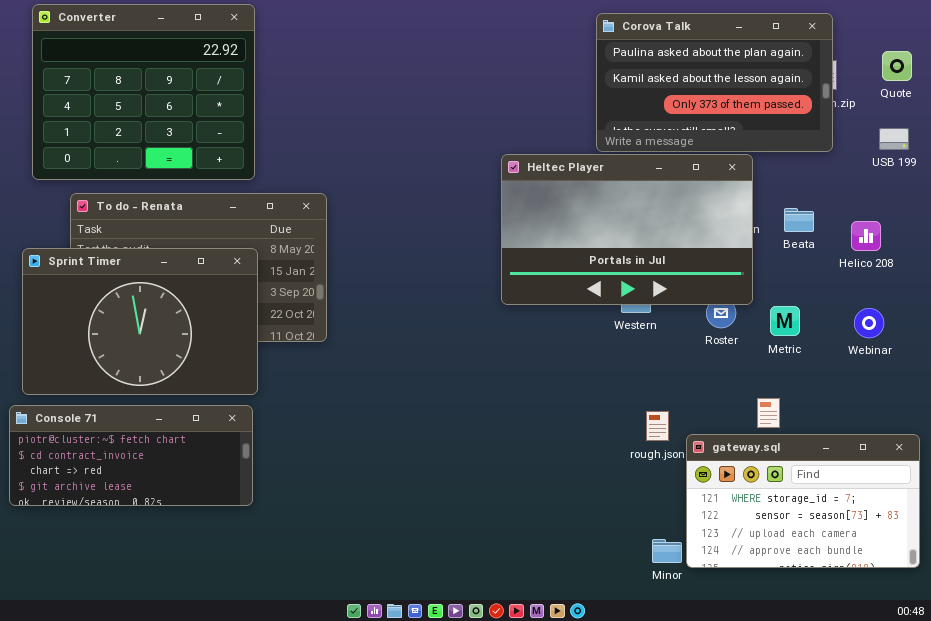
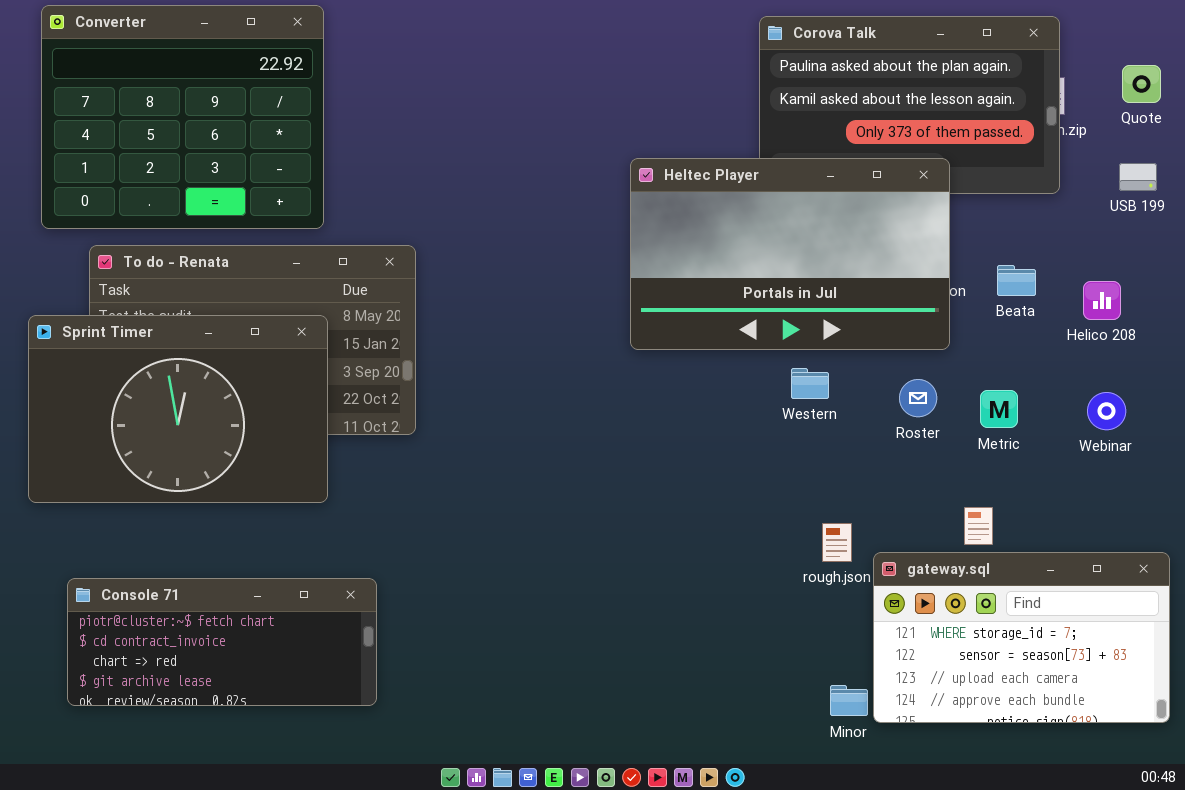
Heltec Player: [501,154,753,305] -> [630,158,950,350], moved
Console 71: [9,405,253,506] -> [67,578,377,706], moved

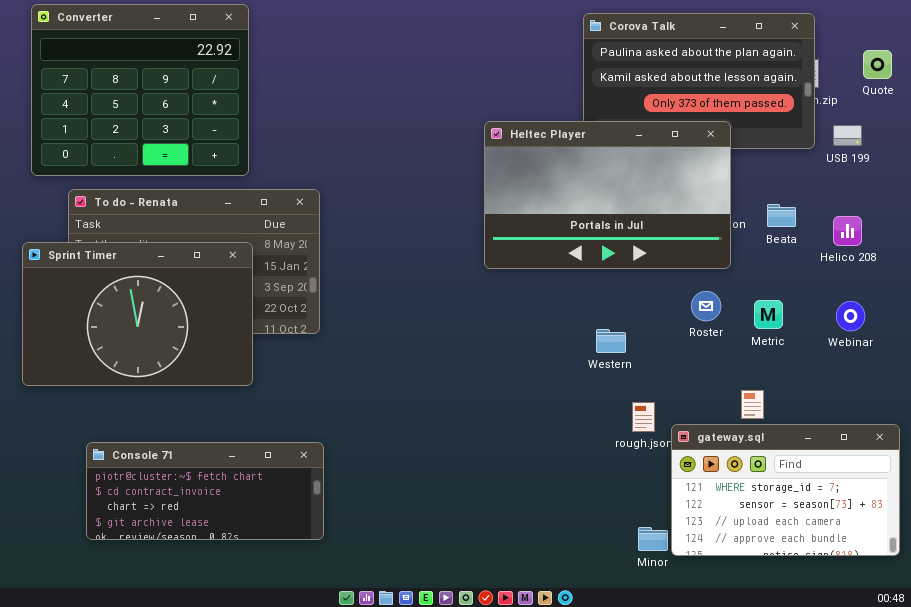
USB 199: [1119,163,1157,191] -> [833,125,862,146], moved
Western: [791,368,829,399] -> [596,329,626,353], moved
Console 71: [67,578,377,706] -> [86,442,324,540], moved

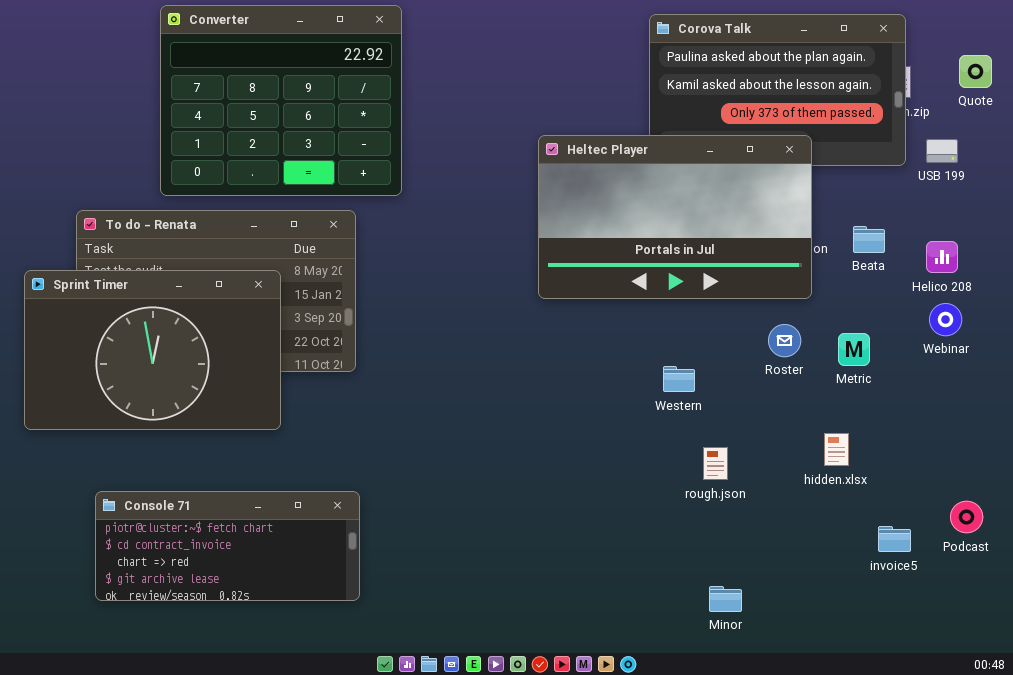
Converter: [31,4,249,176] -> [160,5,402,196], moved
Webinar: [836,301,865,331] -> [929,303,962,336], moved
gateway.sql: [671,424,900,556] -> none, closed

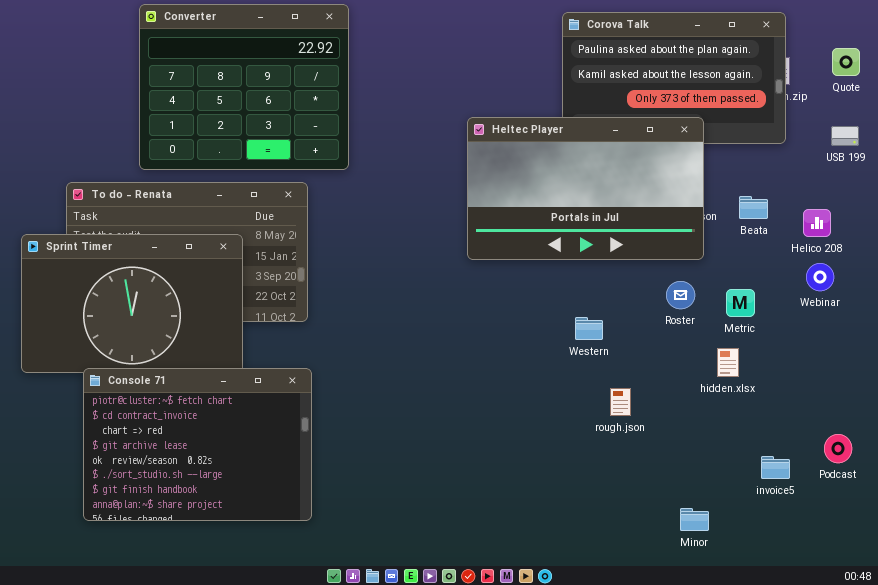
USB 199: [926,139,958,163] -> [831,126,859,146], moved
hidden.xlsx: [824,433,849,466] -> [717,348,739,377], moved
Console 71: [95,491,360,601] -> [83,368,312,521], resized
Minor: [709,586,742,612] -> [680,508,709,531], moved

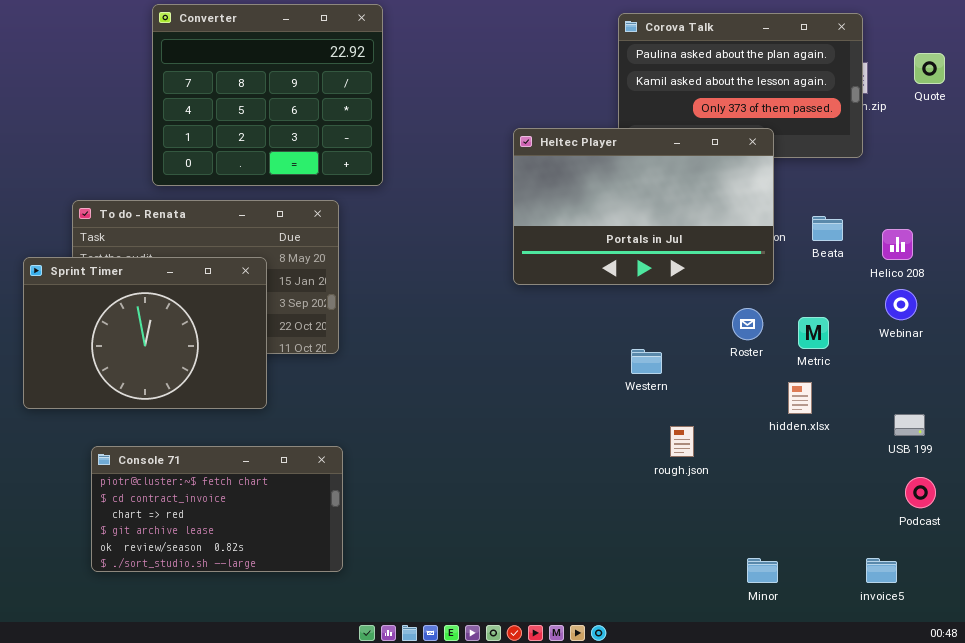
USB 199: [831,126,859,146] -> [894,414,925,436], moved
Console 71: [83,368,312,521] -> [91,446,343,572], resized
invoice5: [761,456,790,479] -> [866,558,897,583], moved

